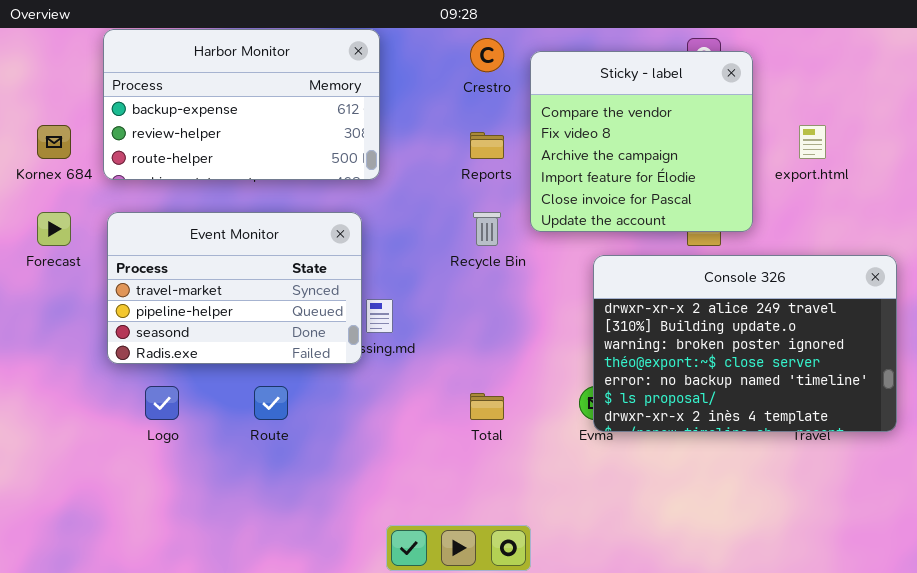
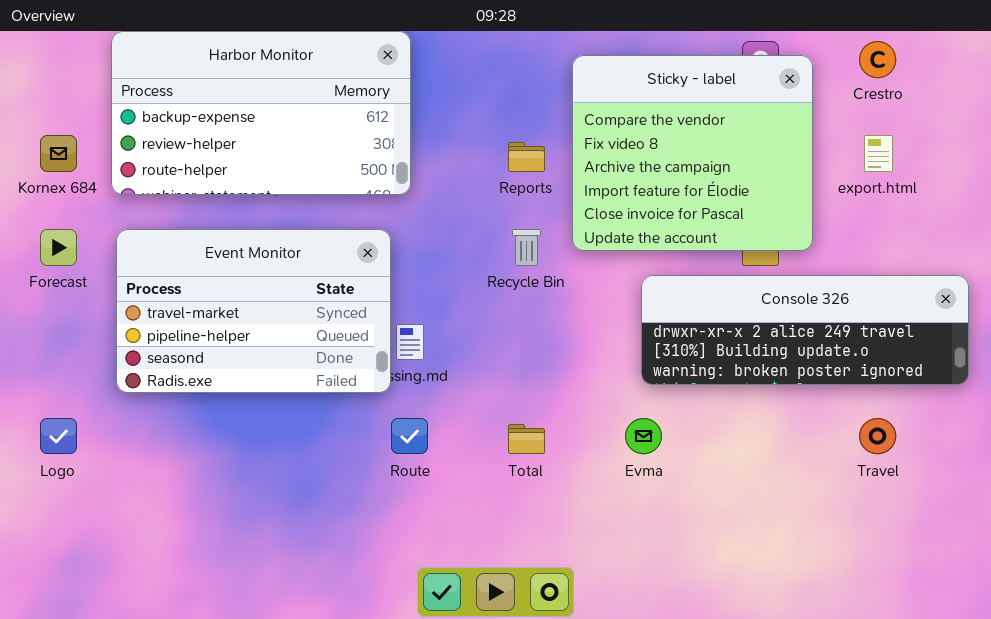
Crestro: [470,38,504,72] -> [859,41,896,78], moved
Console 326: [593,255,897,432] -> [641,275,969,385], resized
Logo: [145,386,179,420] -> [40,418,77,454], moved
Route: [254,386,288,420] -> [391,418,428,454], moved

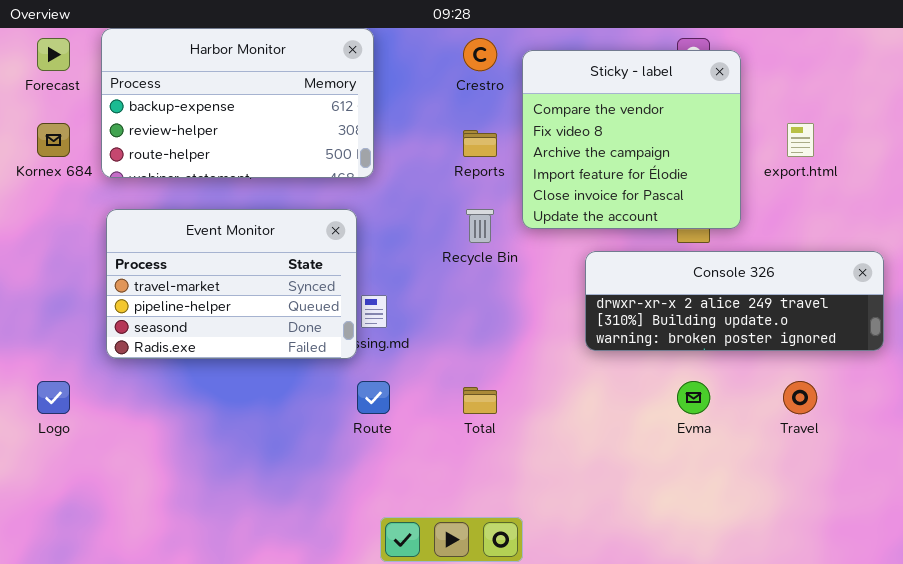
Crestro: [859,41,896,78] -> [463,38,497,71], moved
Forecast: [40,229,77,266] -> [37,38,70,71], moved
Evma: [625,418,662,454] -> [677,381,710,414], moved

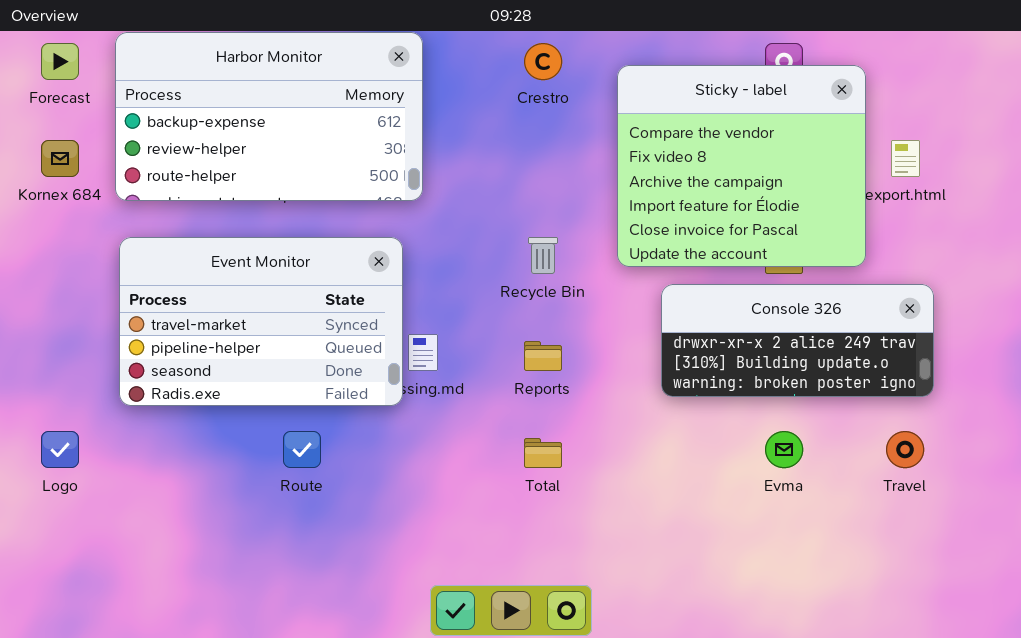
Sticky - label: [522,50,741,229] -> [617,65,866,267], moved
Reports: [463,130,497,157] -> [524,341,562,371], moved
Console 326: [585,251,884,351] -> [661,284,934,397], resized
Route: [357,381,390,414] -> [283,431,321,468], moved

